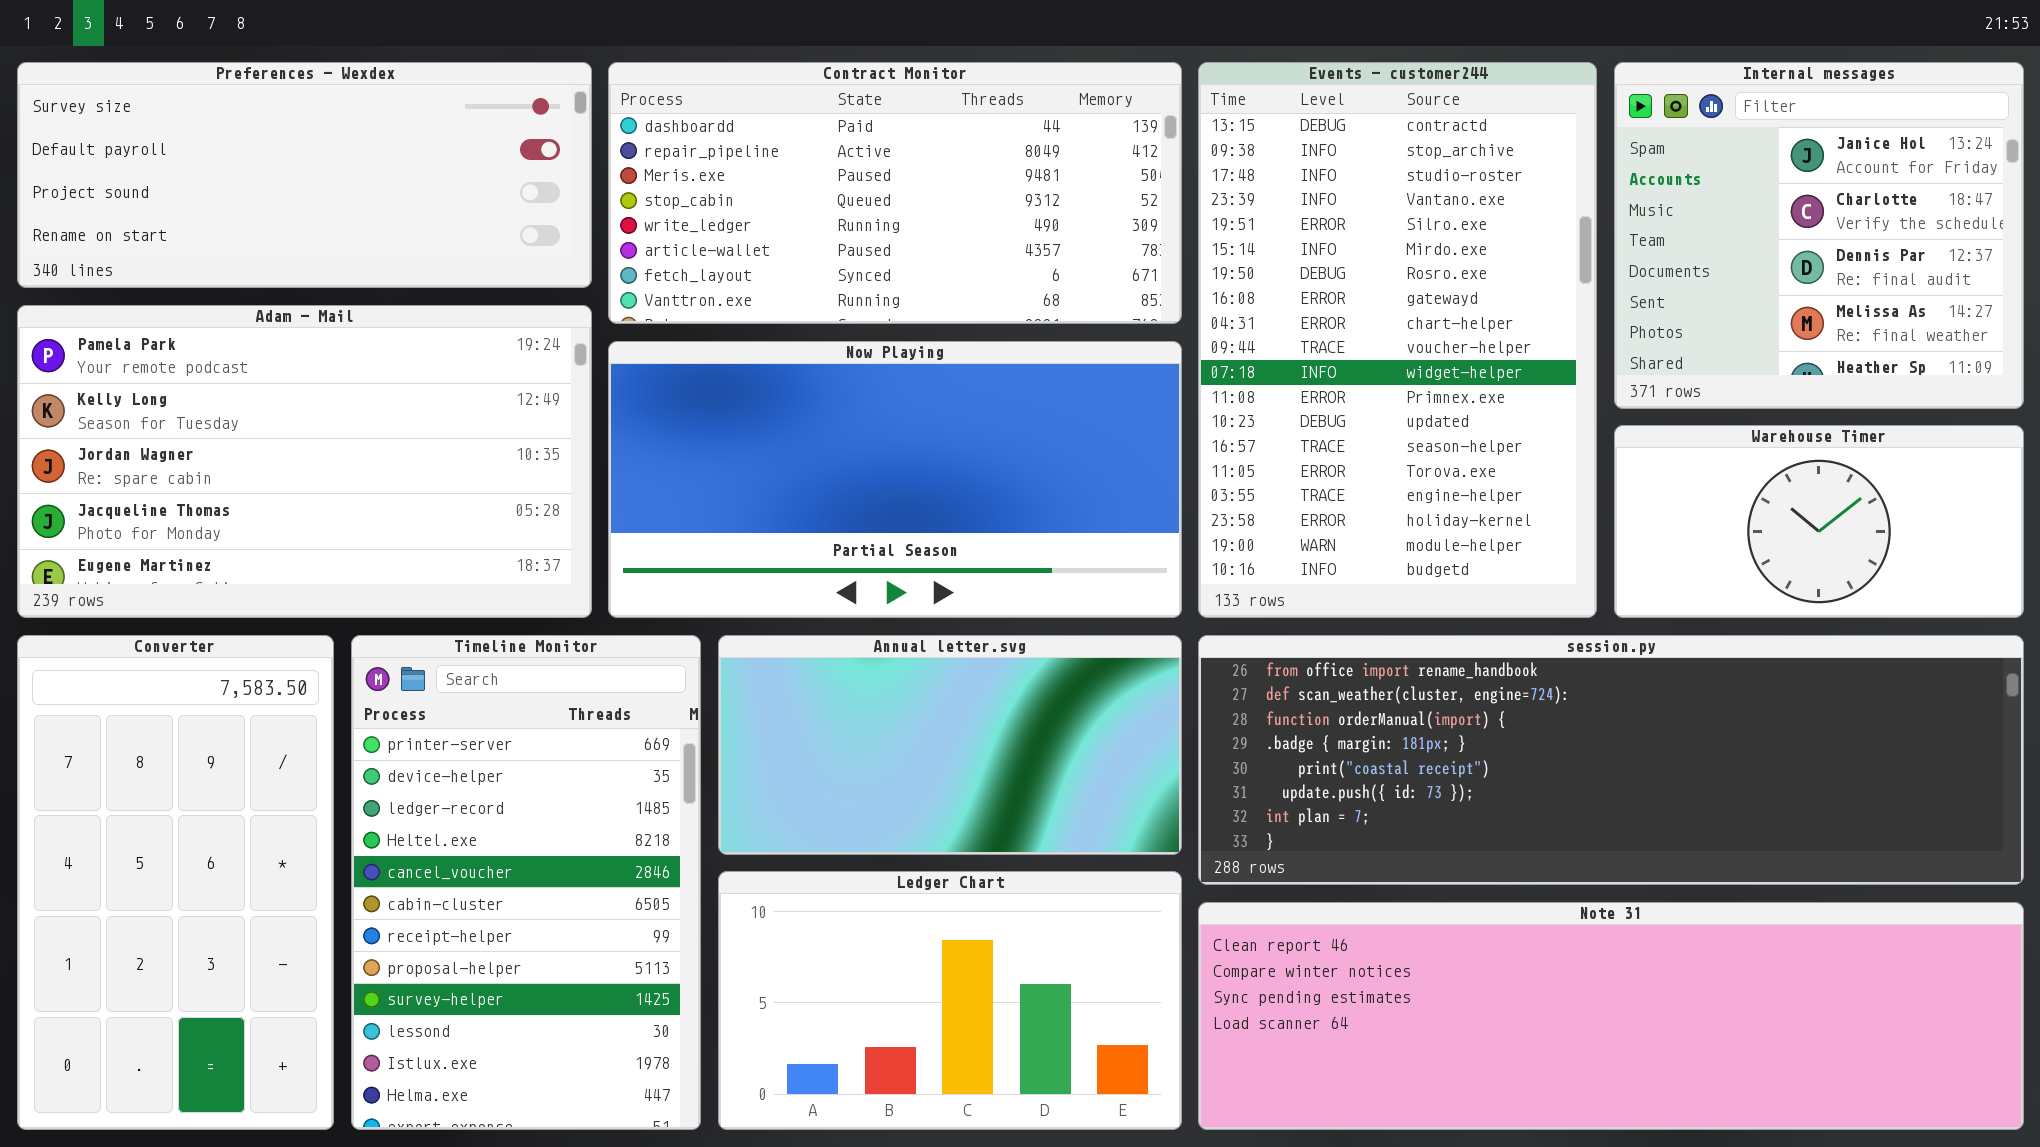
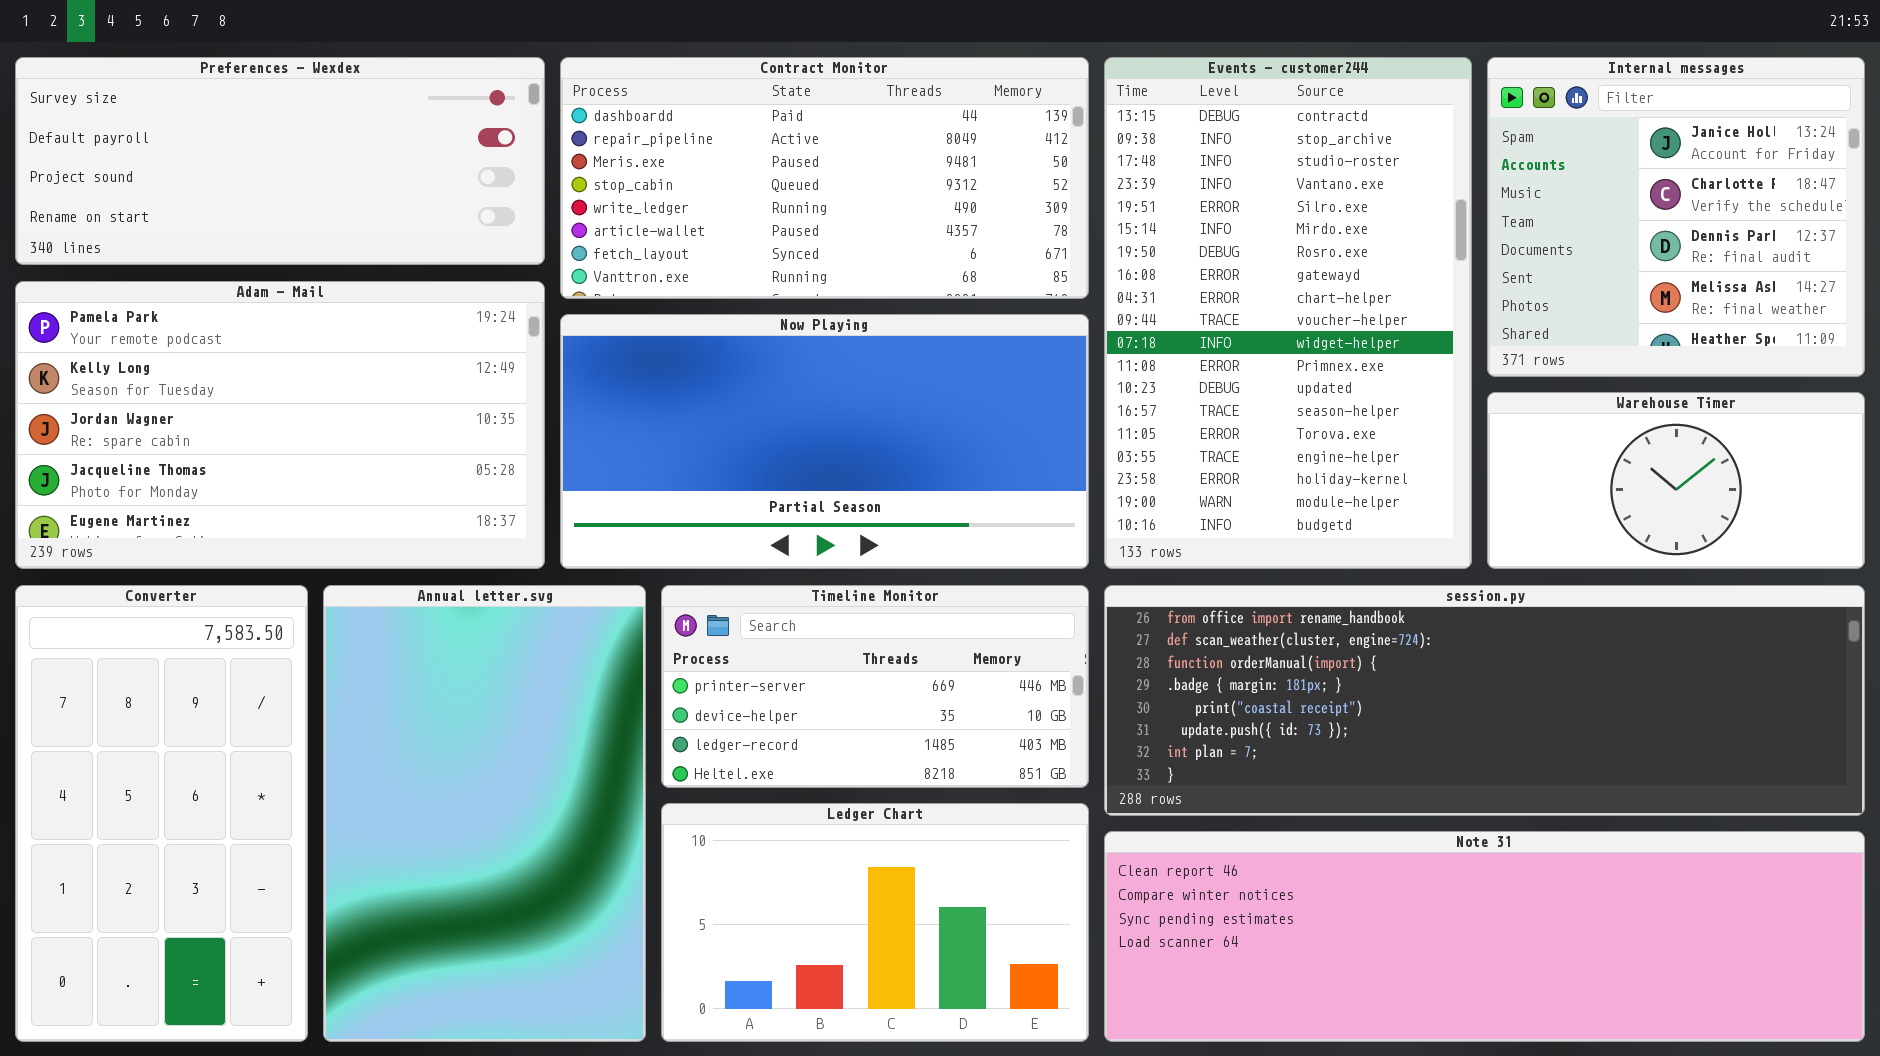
Timeline Monitor: [351,635,701,1130] -> [661,585,1089,788], moved, resized
Annual letter.svg: [718,635,1182,855] -> [323,585,646,1042], moved, resized

